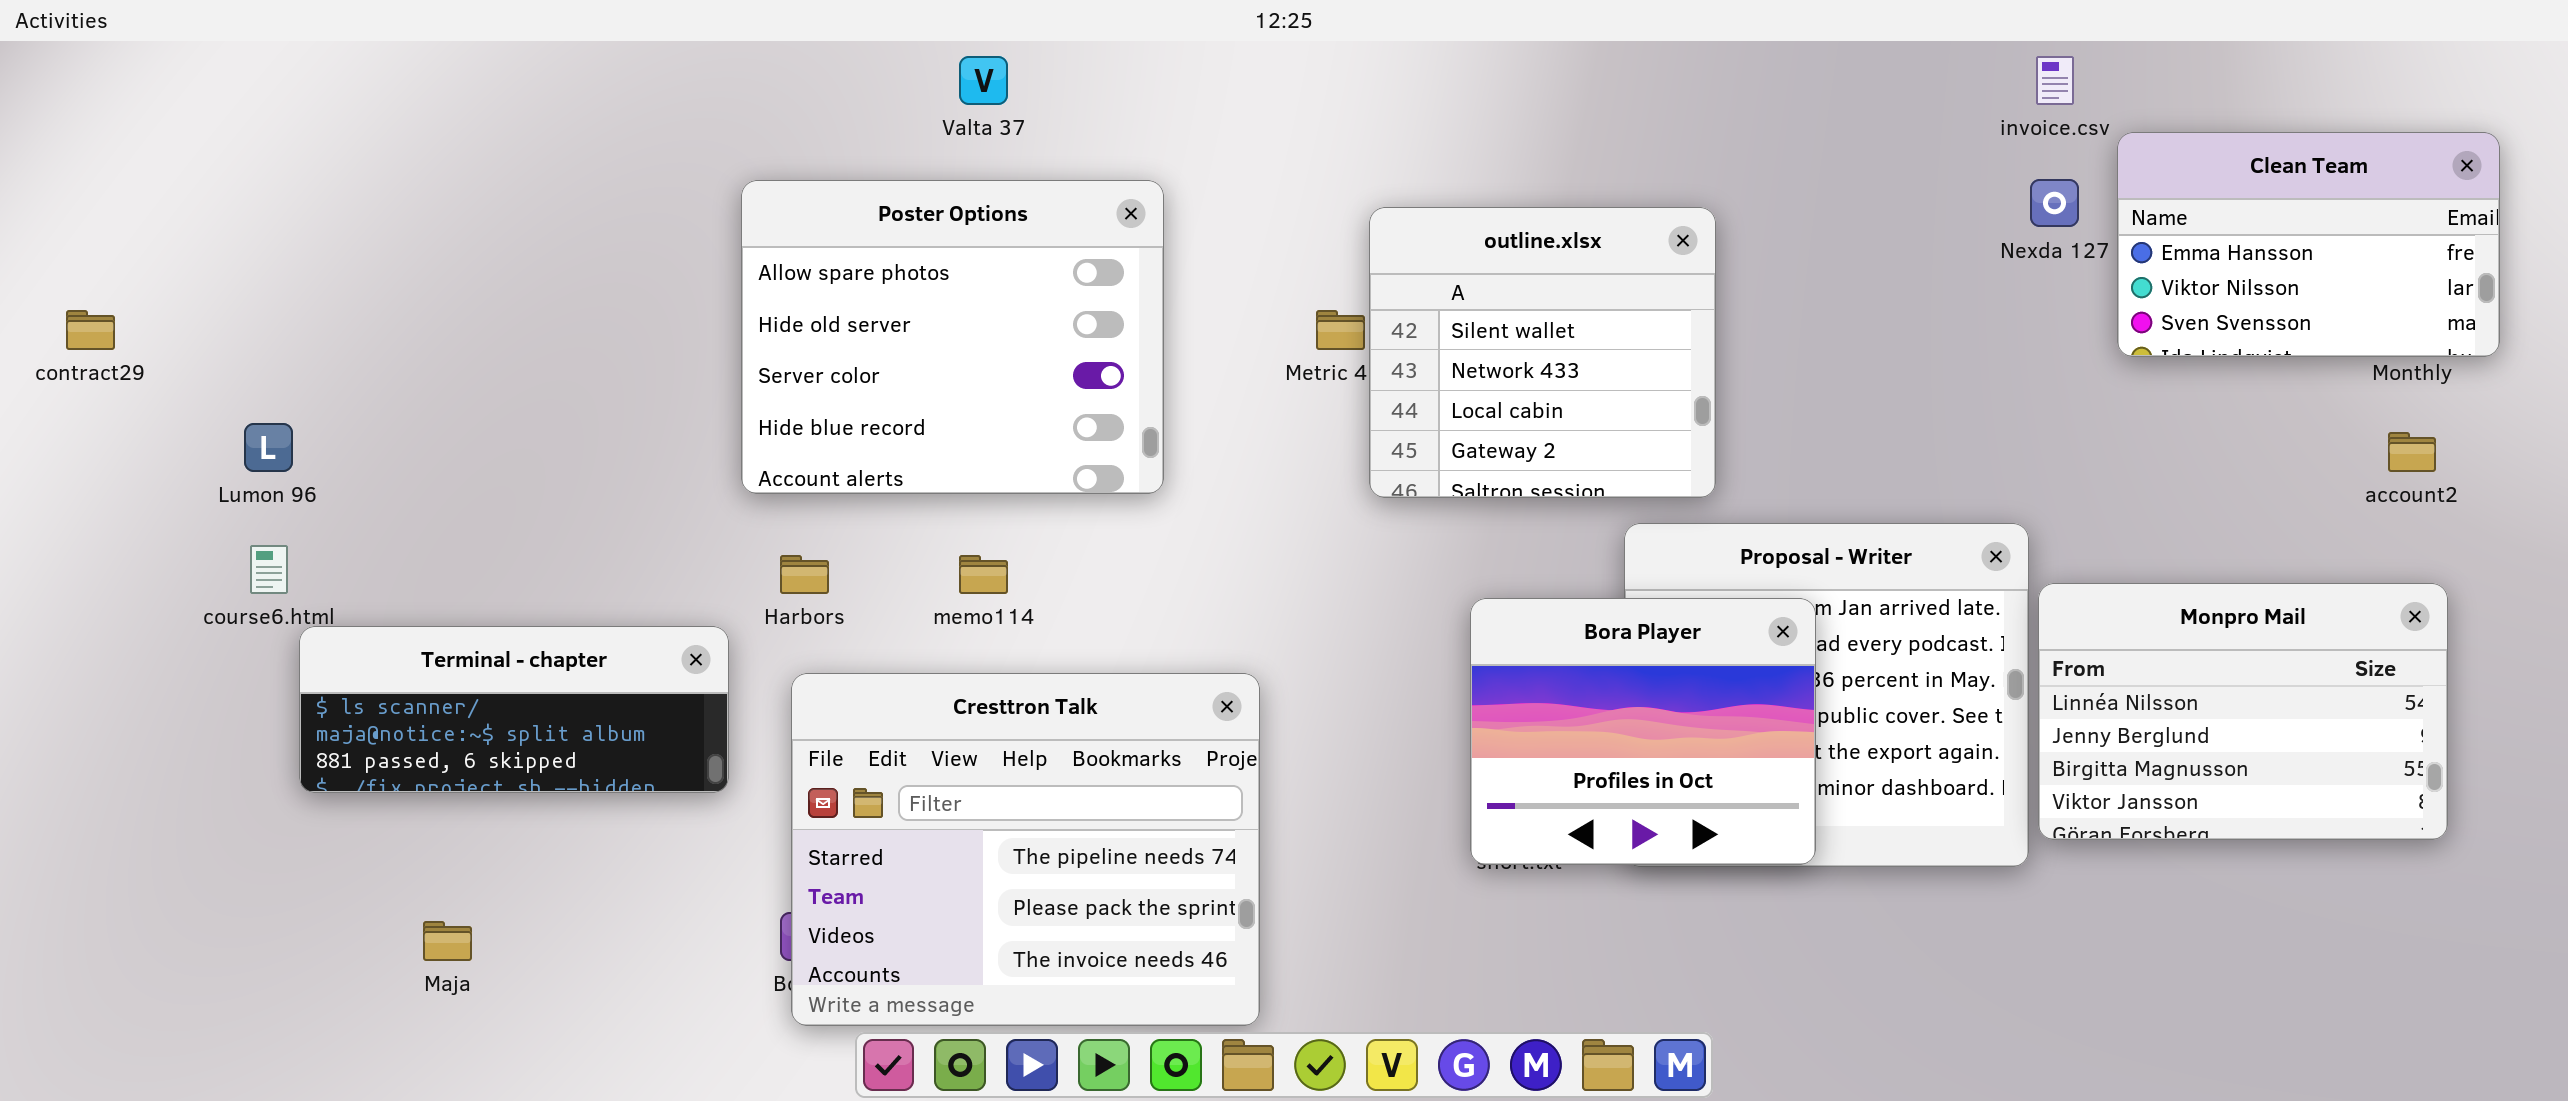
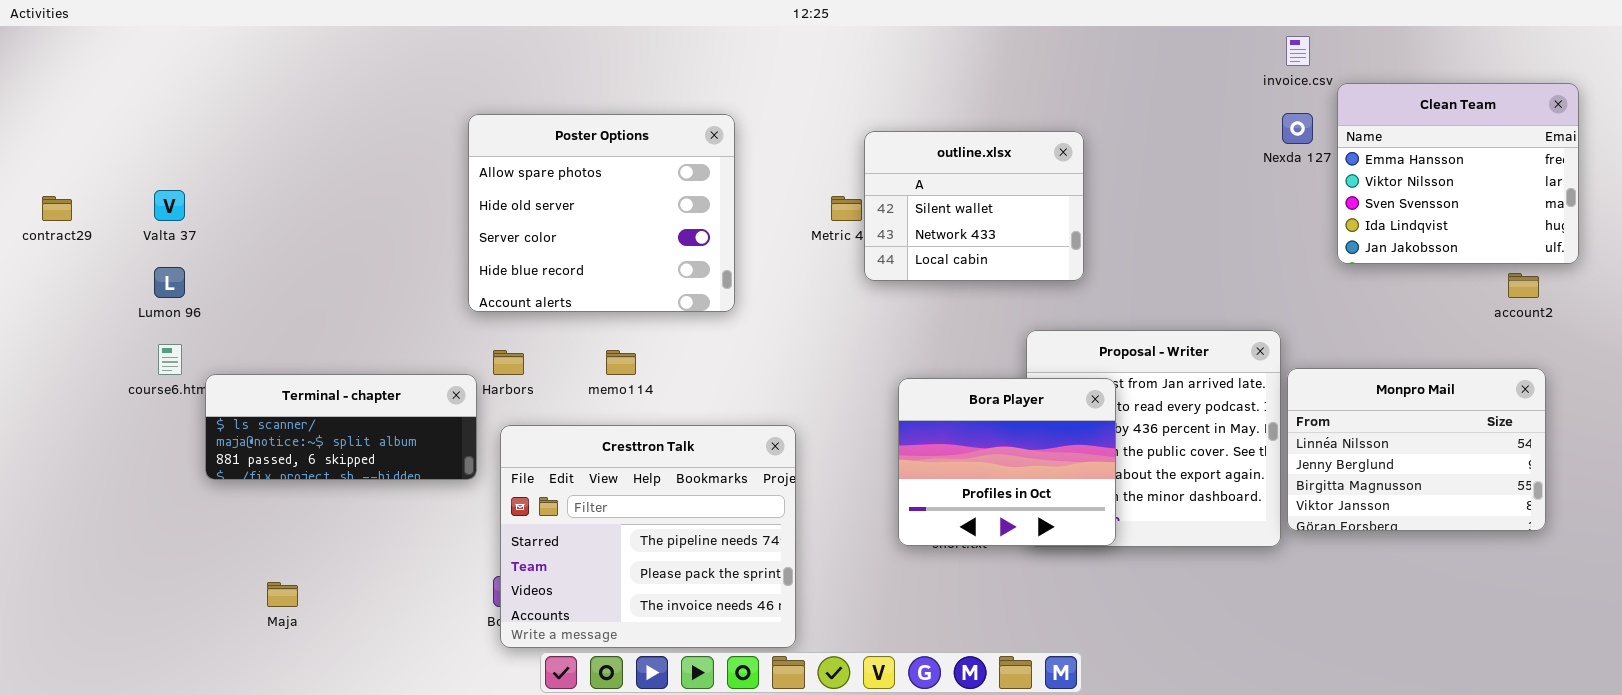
Valta 37: [959,56,1008,105] -> [154,190,185,221], moved
Clean Team: [2117,132,2500,357] -> [1337,83,1579,264], resized
outline.xlsx: [1369,207,1716,498] -> [864,131,1084,281], resized
Bora Player: [1470,598,1816,865] -> [898,378,1116,546], moved
Terminal - chapter: [299,626,729,793] -> [205,374,477,480], moved

